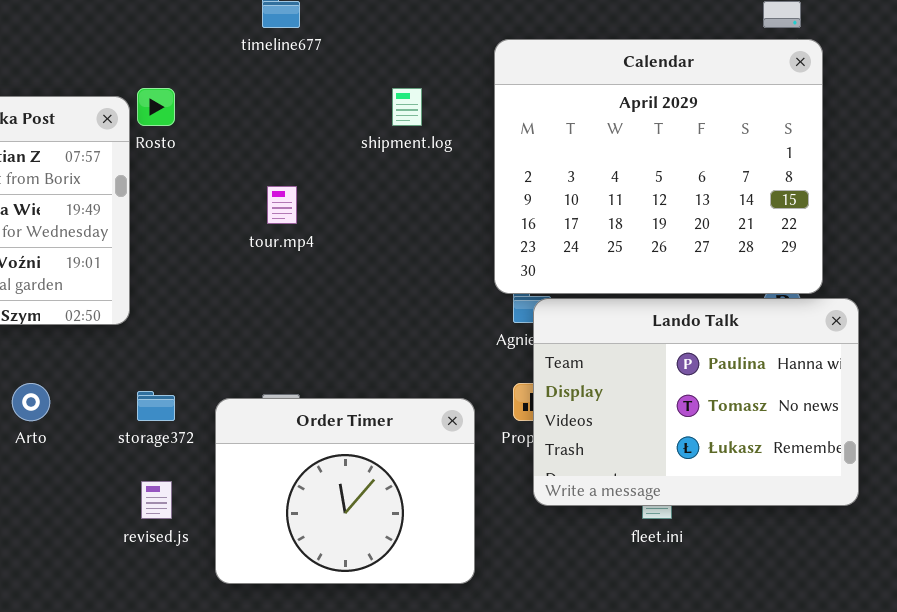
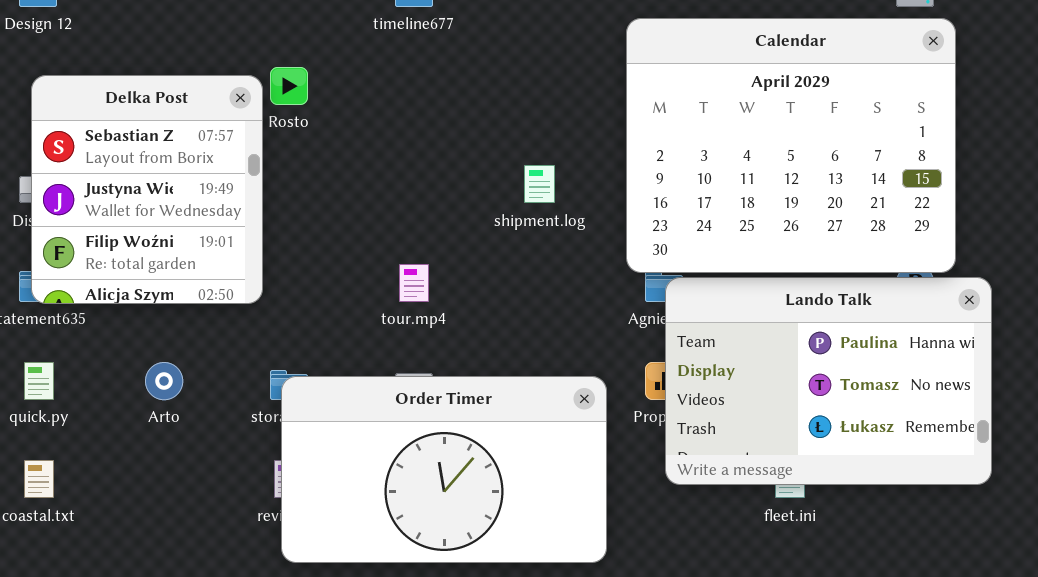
shipment.log: [392,88,422,126] -> [524,165,555,203], moved
tour.mp4: [267,186,297,224] -> [399,264,429,302], moved
Order Timer: [215,398,475,584] -> [281,376,607,563], resized

